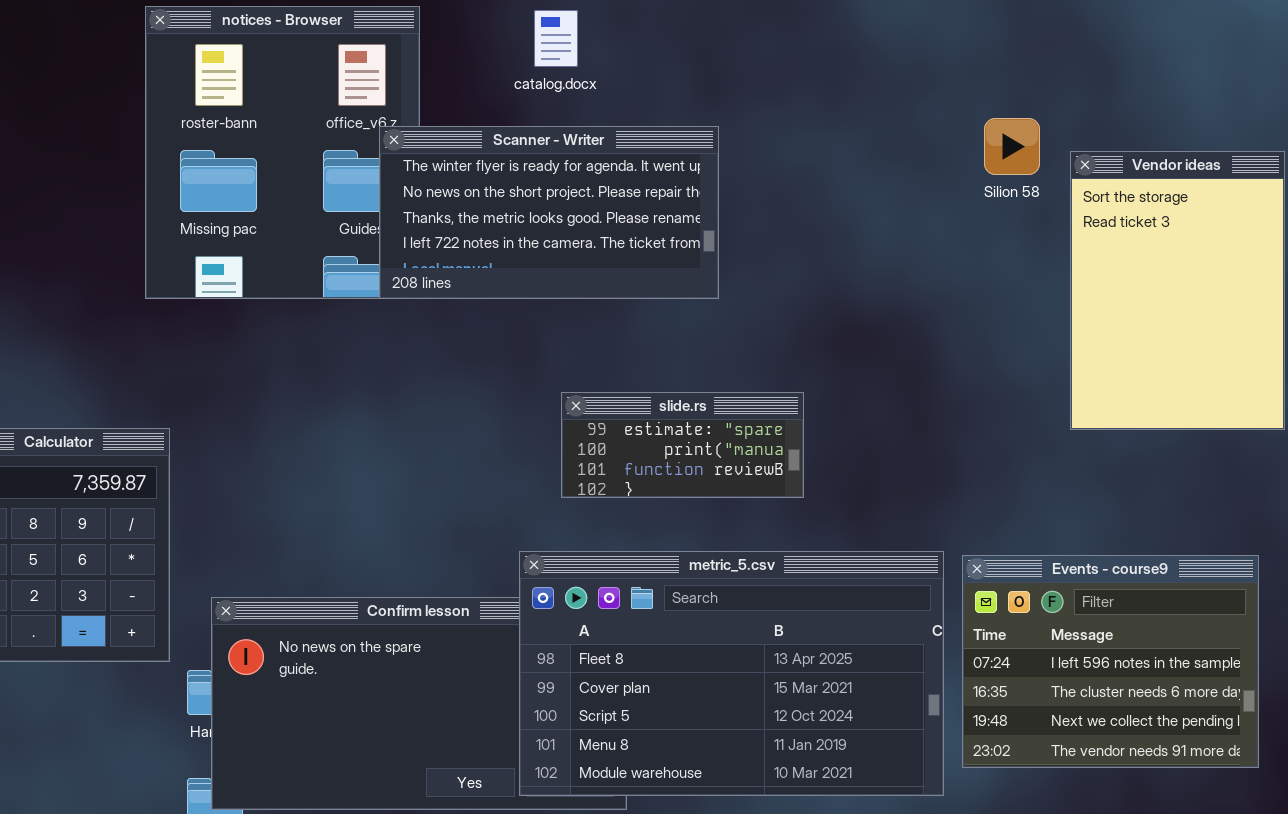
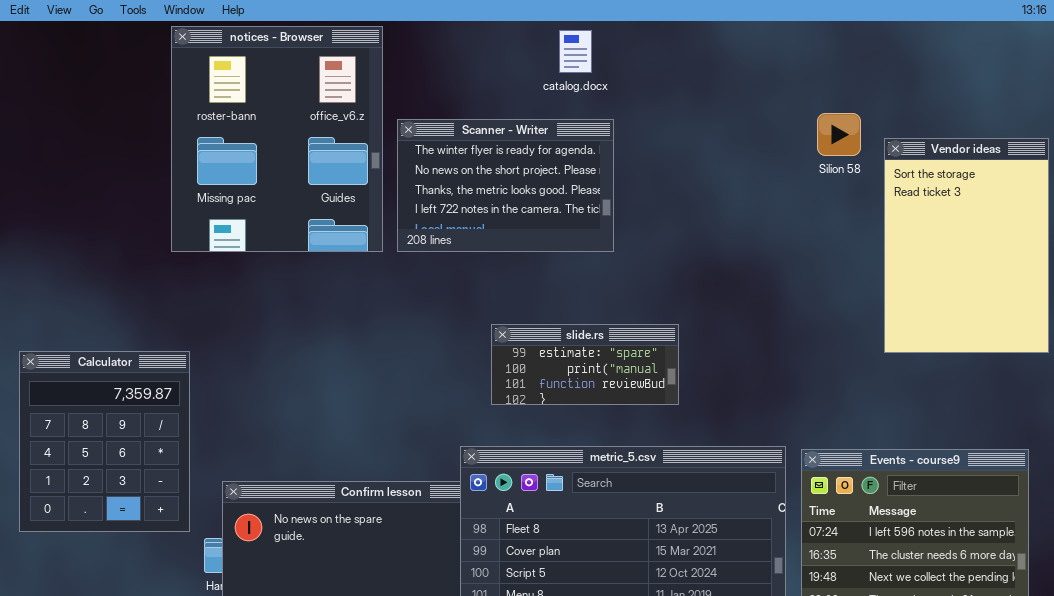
catalog.docx: [534,10,578,67] -> [559,30,592,73], moved
Scanner - Writer: [379,126,719,299] -> [397,119,614,252], resized

